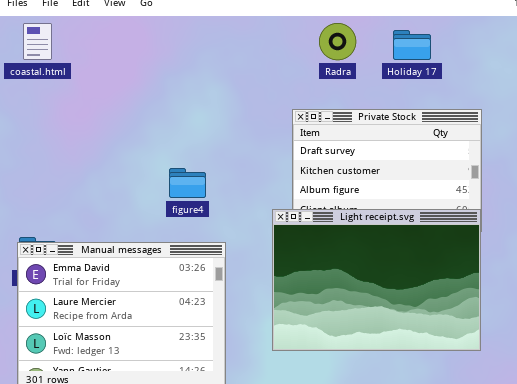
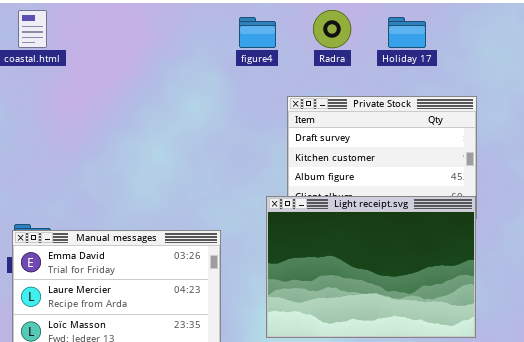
figure4: [169,168,206,198] -> [239,17,276,48], moved

